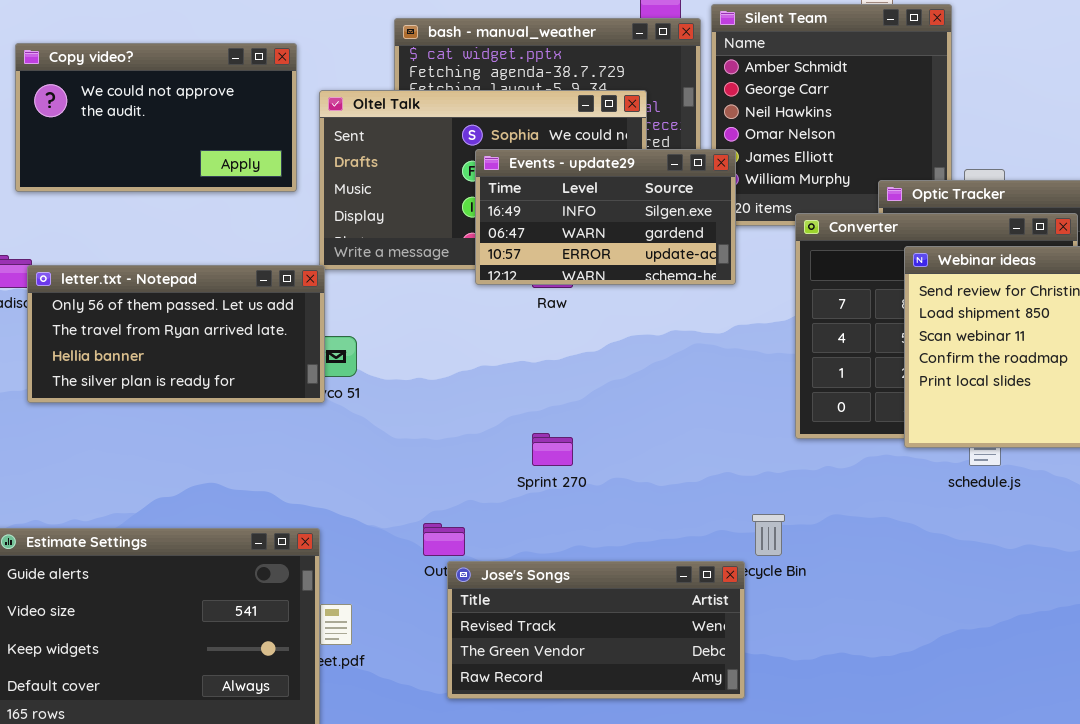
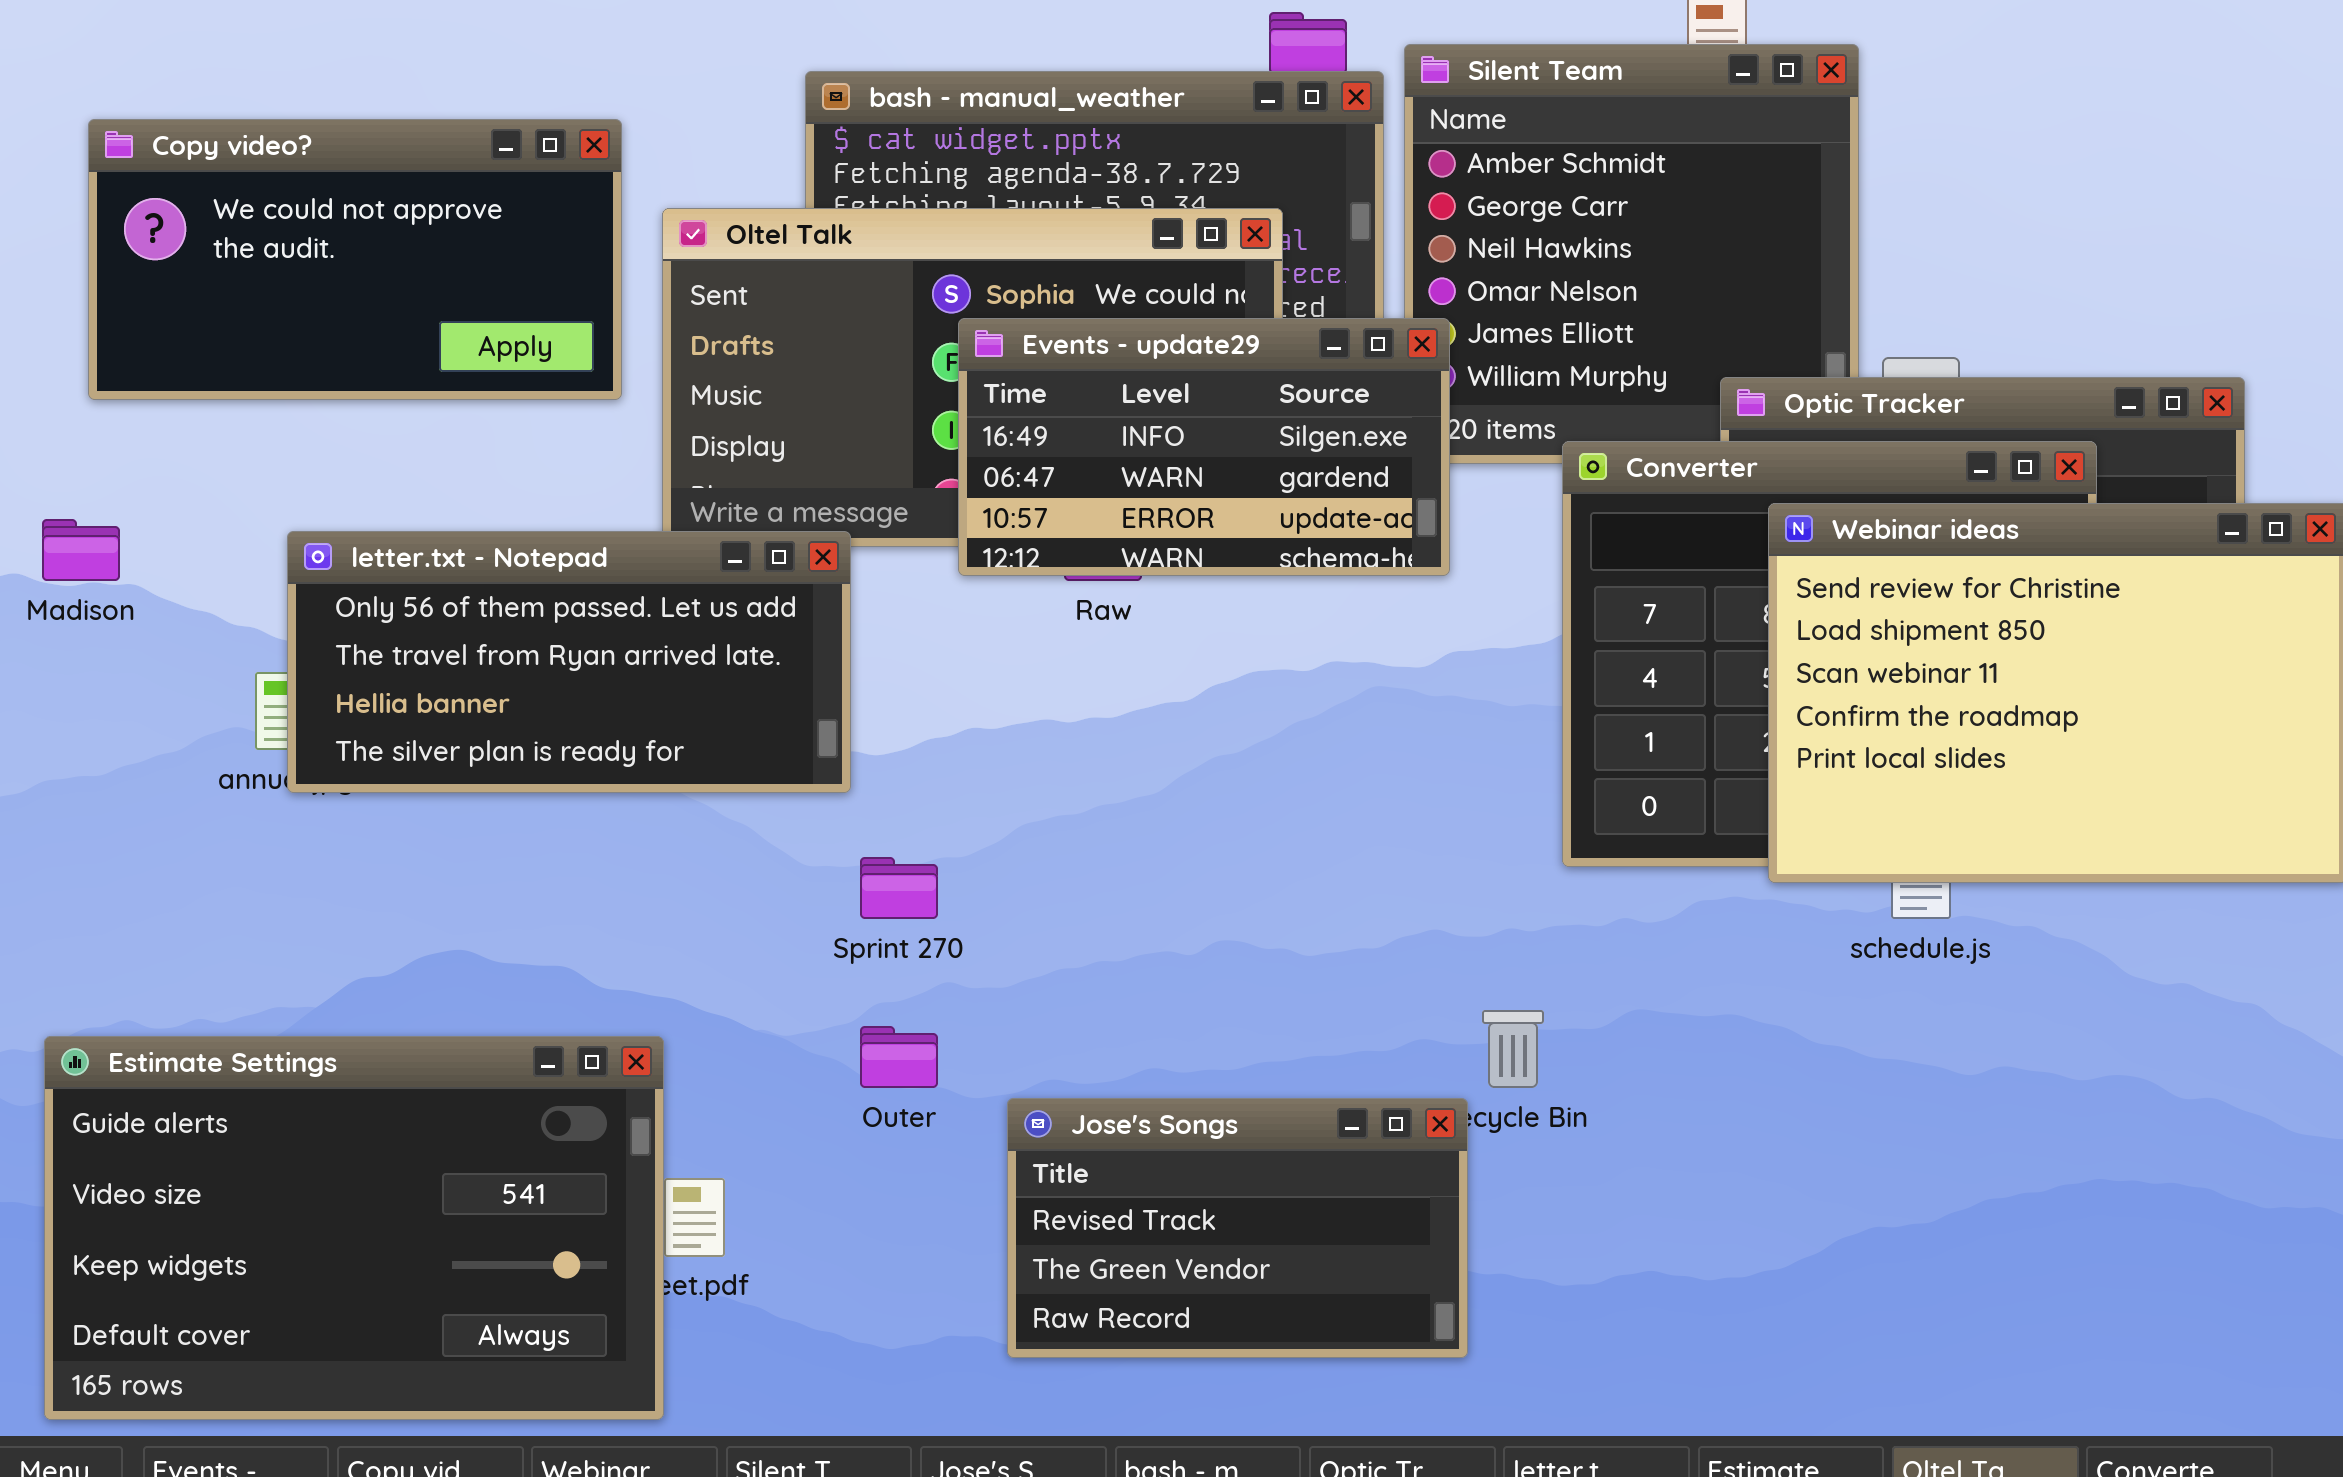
letter.txt - Notepad: [27,265,325,403] -> [287,531,851,793], moved
Sprint 270: [532,433,573,466] -> [860,857,938,919], moved
Jose's Songs: [447,561,745,699] -> [1007,1098,1468,1358], resized

